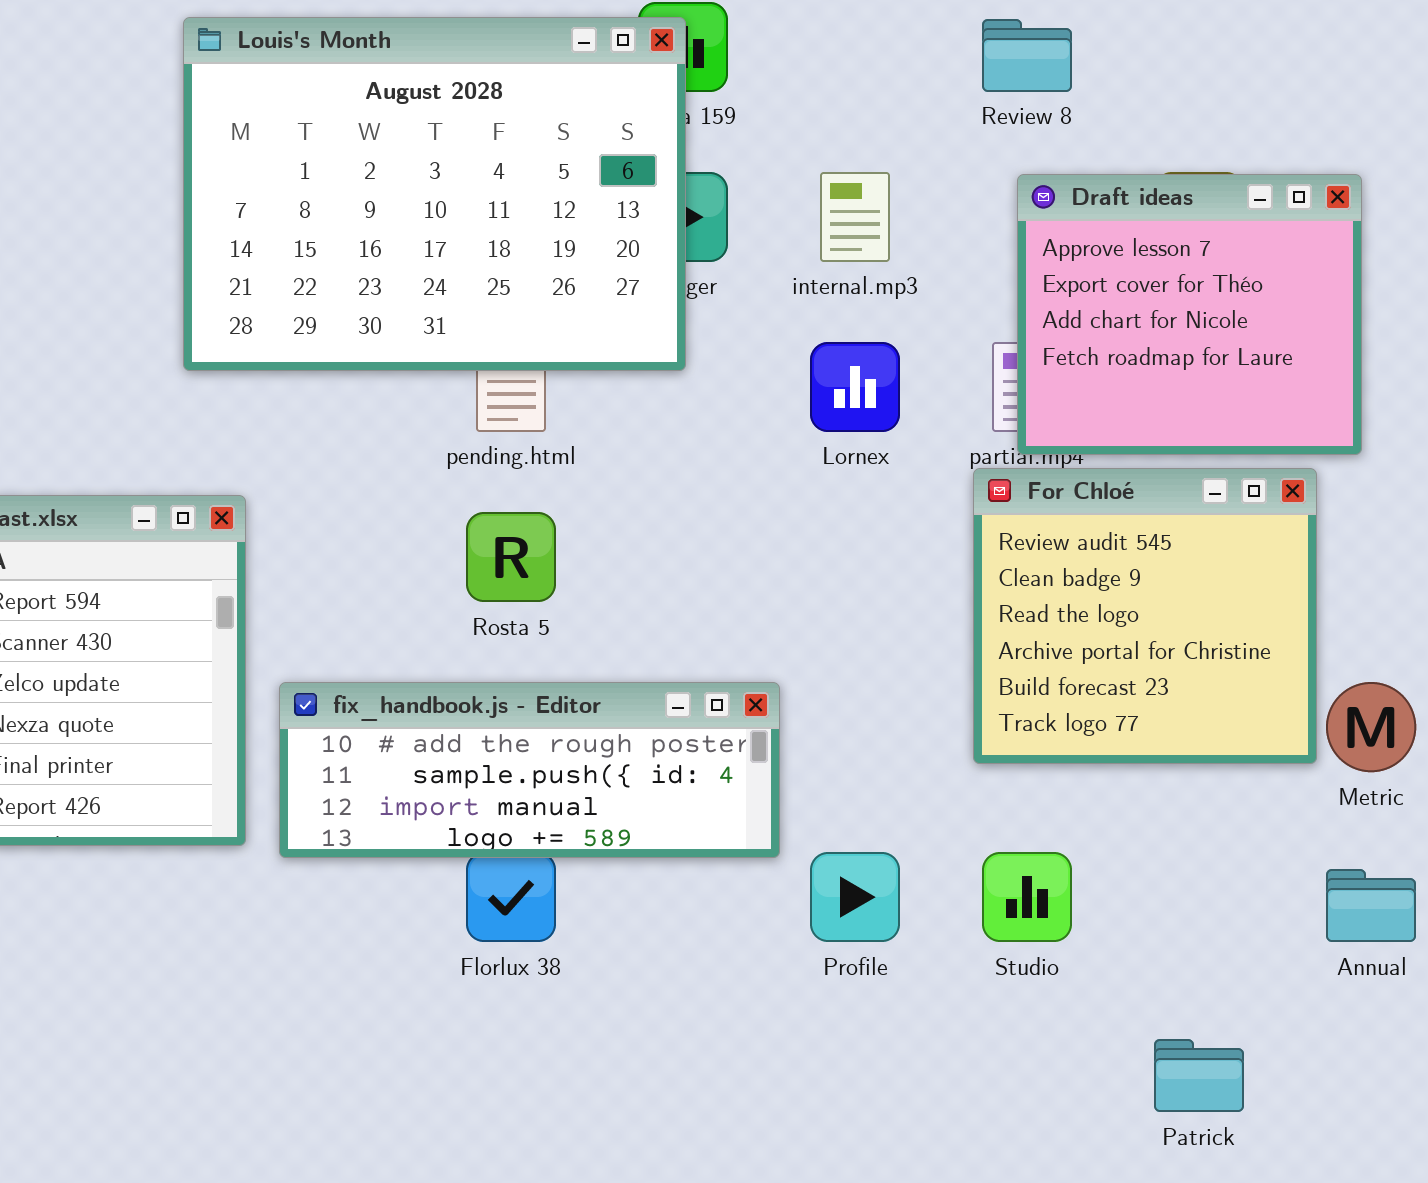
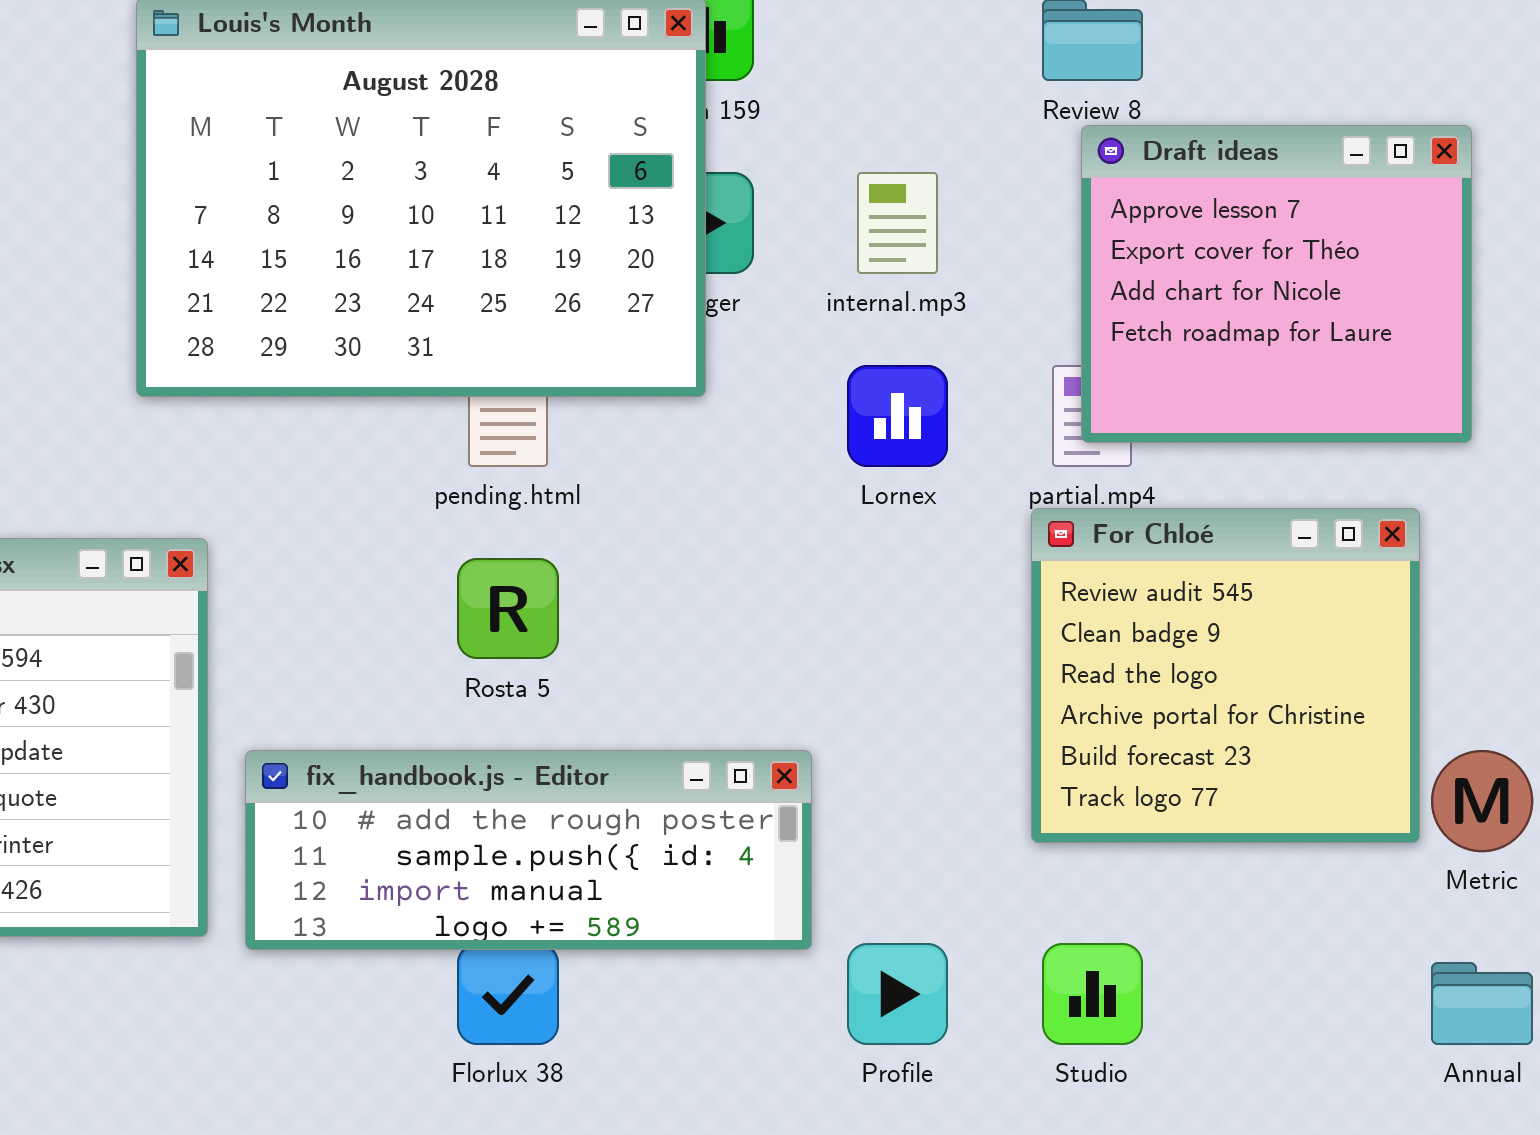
Draft ideas: [1017,174,1362,455] -> [1081,125,1472,443], moved

